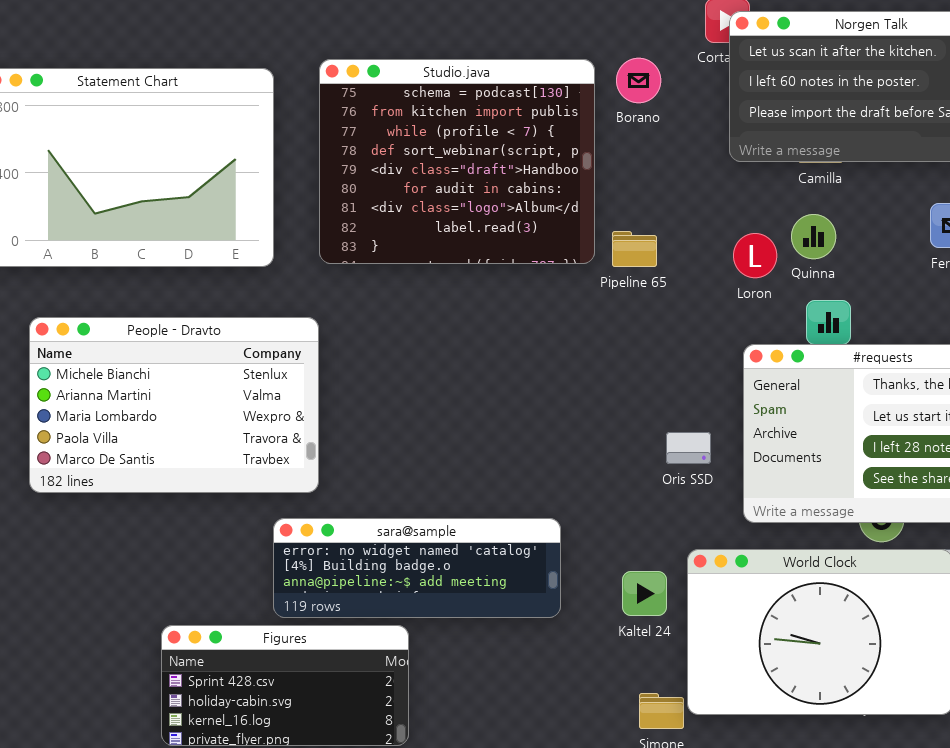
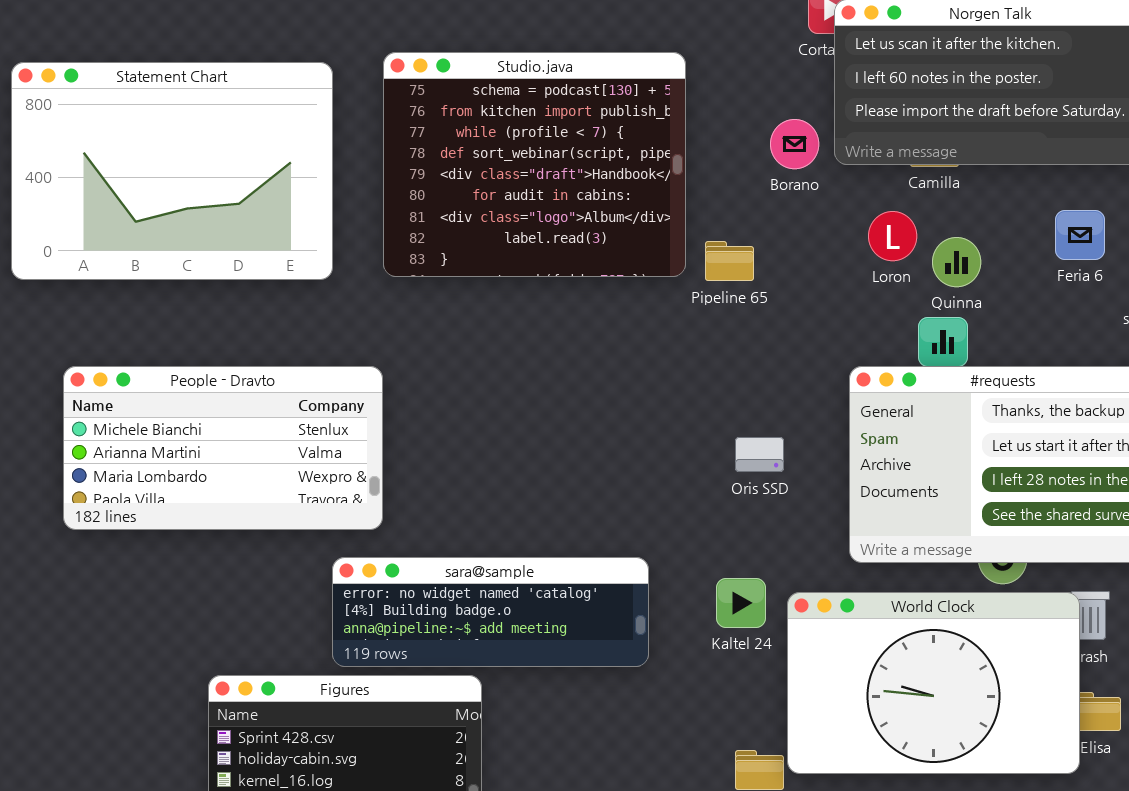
Borano: [616,58,661,103] -> [770,119,819,169], moved
Quinna: [791,214,836,259] -> [932,237,981,287], moved
Loron: [733,233,777,278] -> [868,211,917,261], moved
People - Dravto: [29,317,319,493] -> [63,366,383,530], resized
Oris SSD: [666,432,711,464] -> [735,437,784,472], moved
Kaltel 24: [622,571,667,616] -> [716,578,766,628], moved

